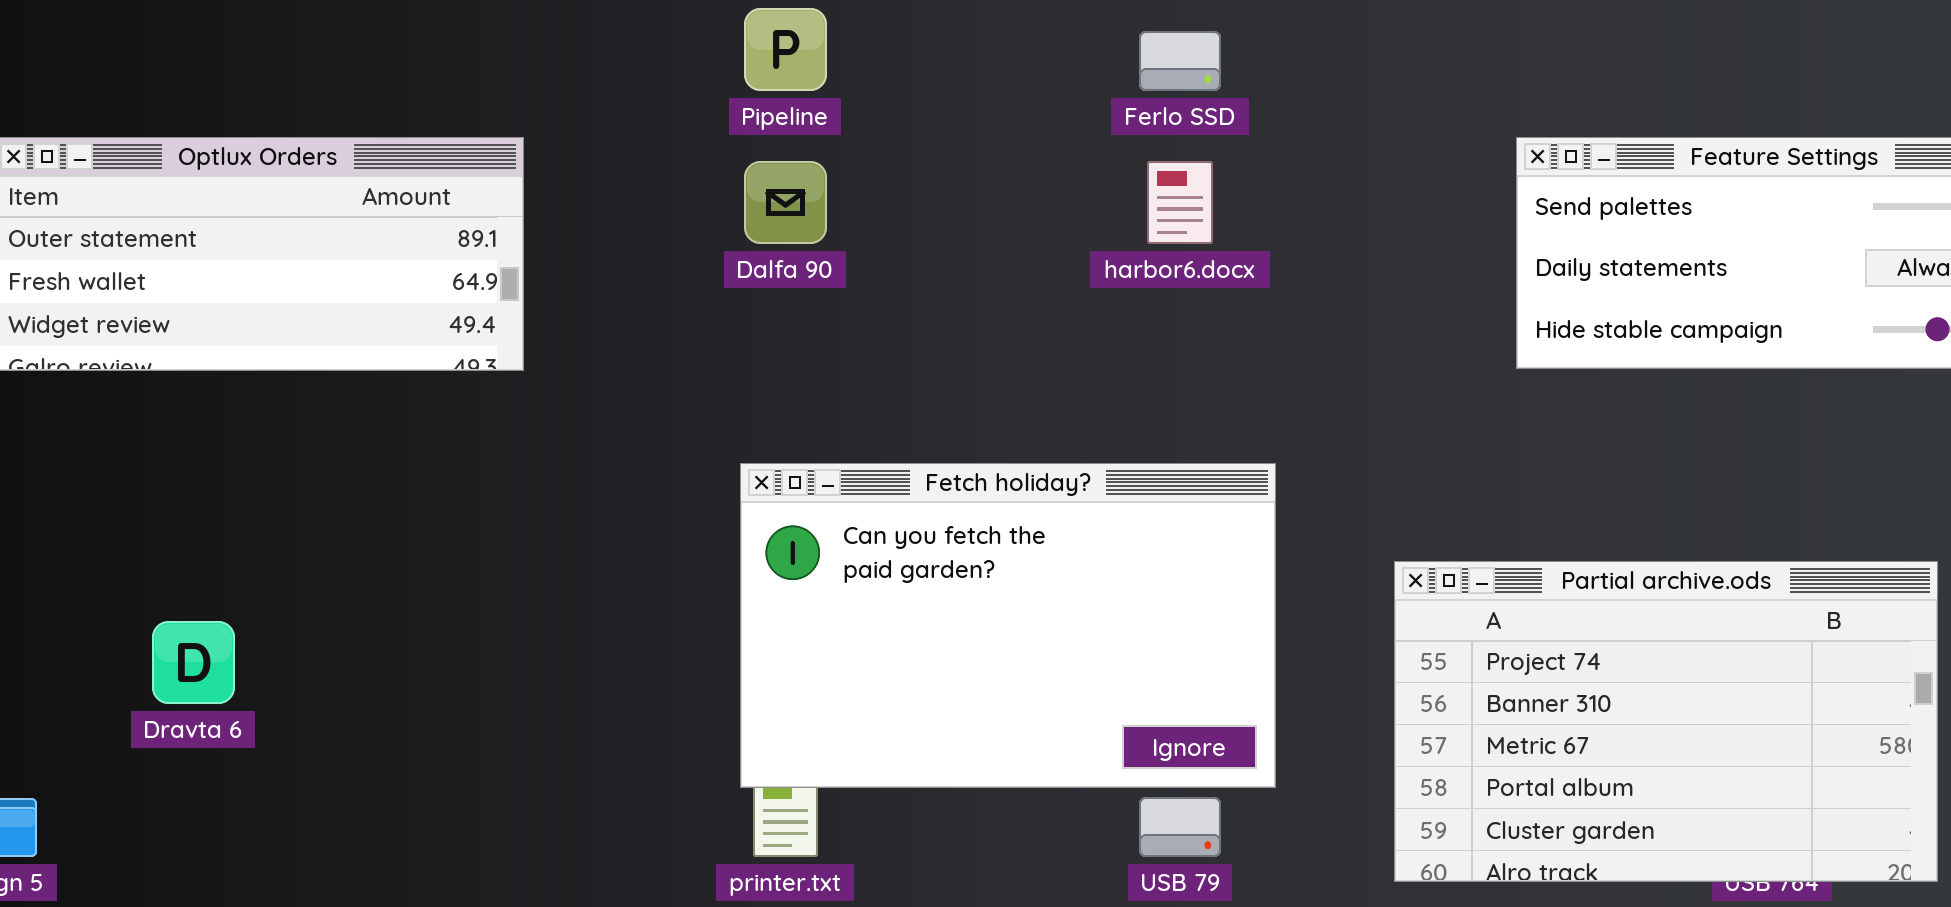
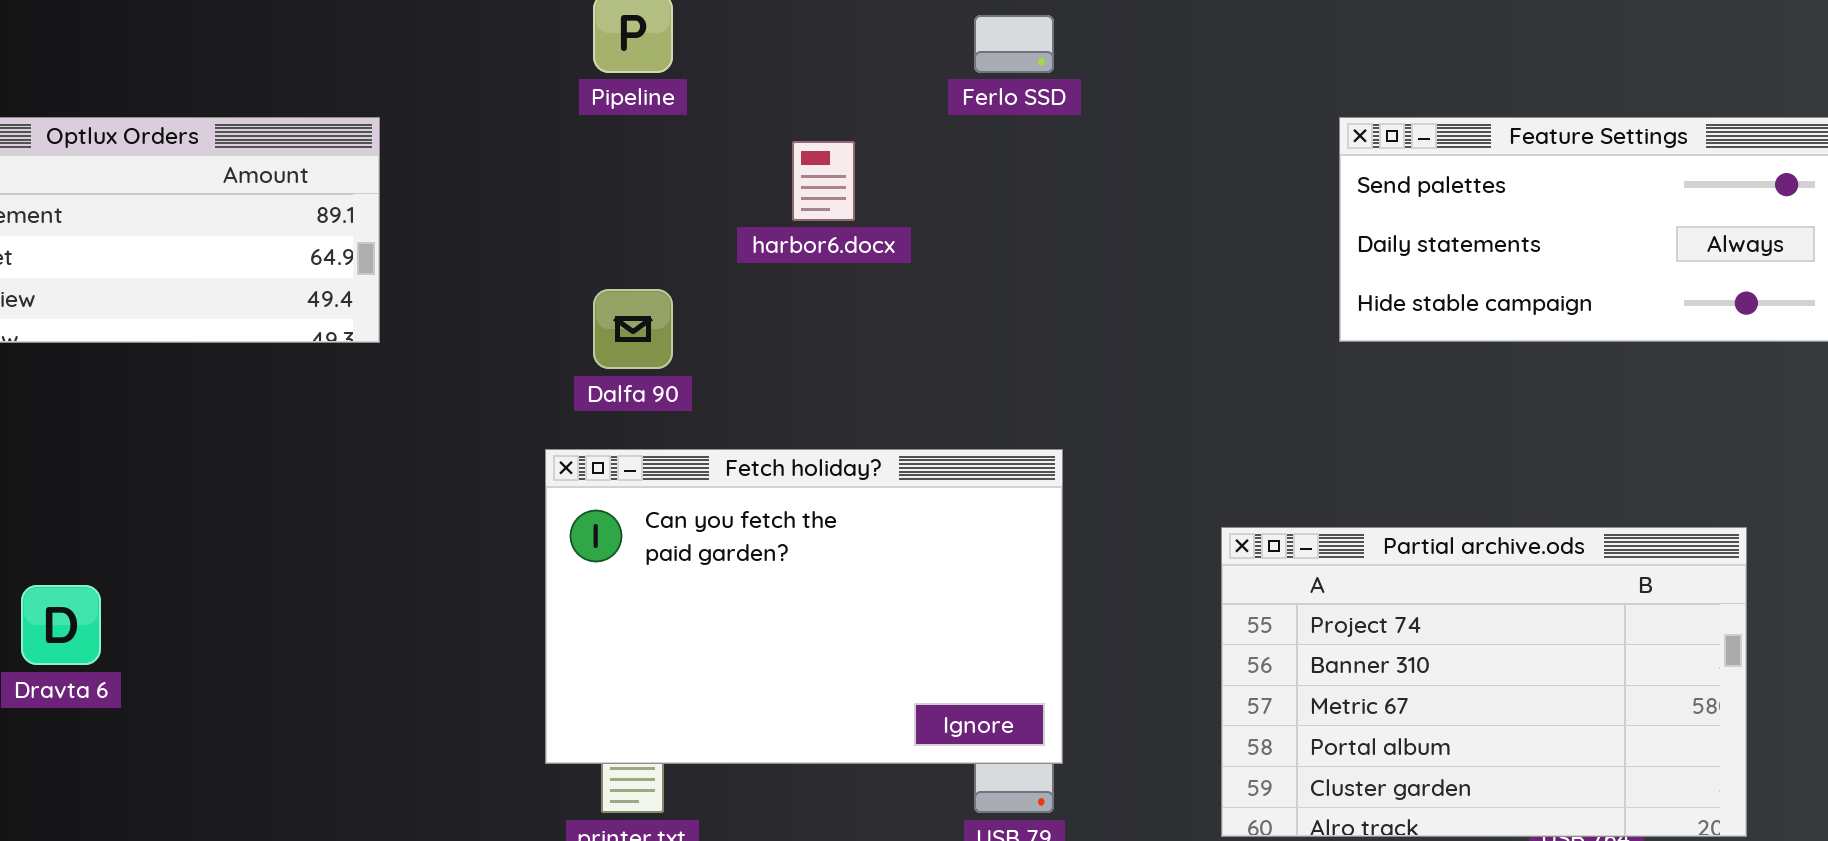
Dalfa 90: [744,161,827,244] -> [593,289,673,369], moved
harbor6.docx: [1147,161,1213,244] -> [792,141,855,221], moved
Fetch holiday?: [740,463,1276,788] -> [545,449,1063,764], moved

